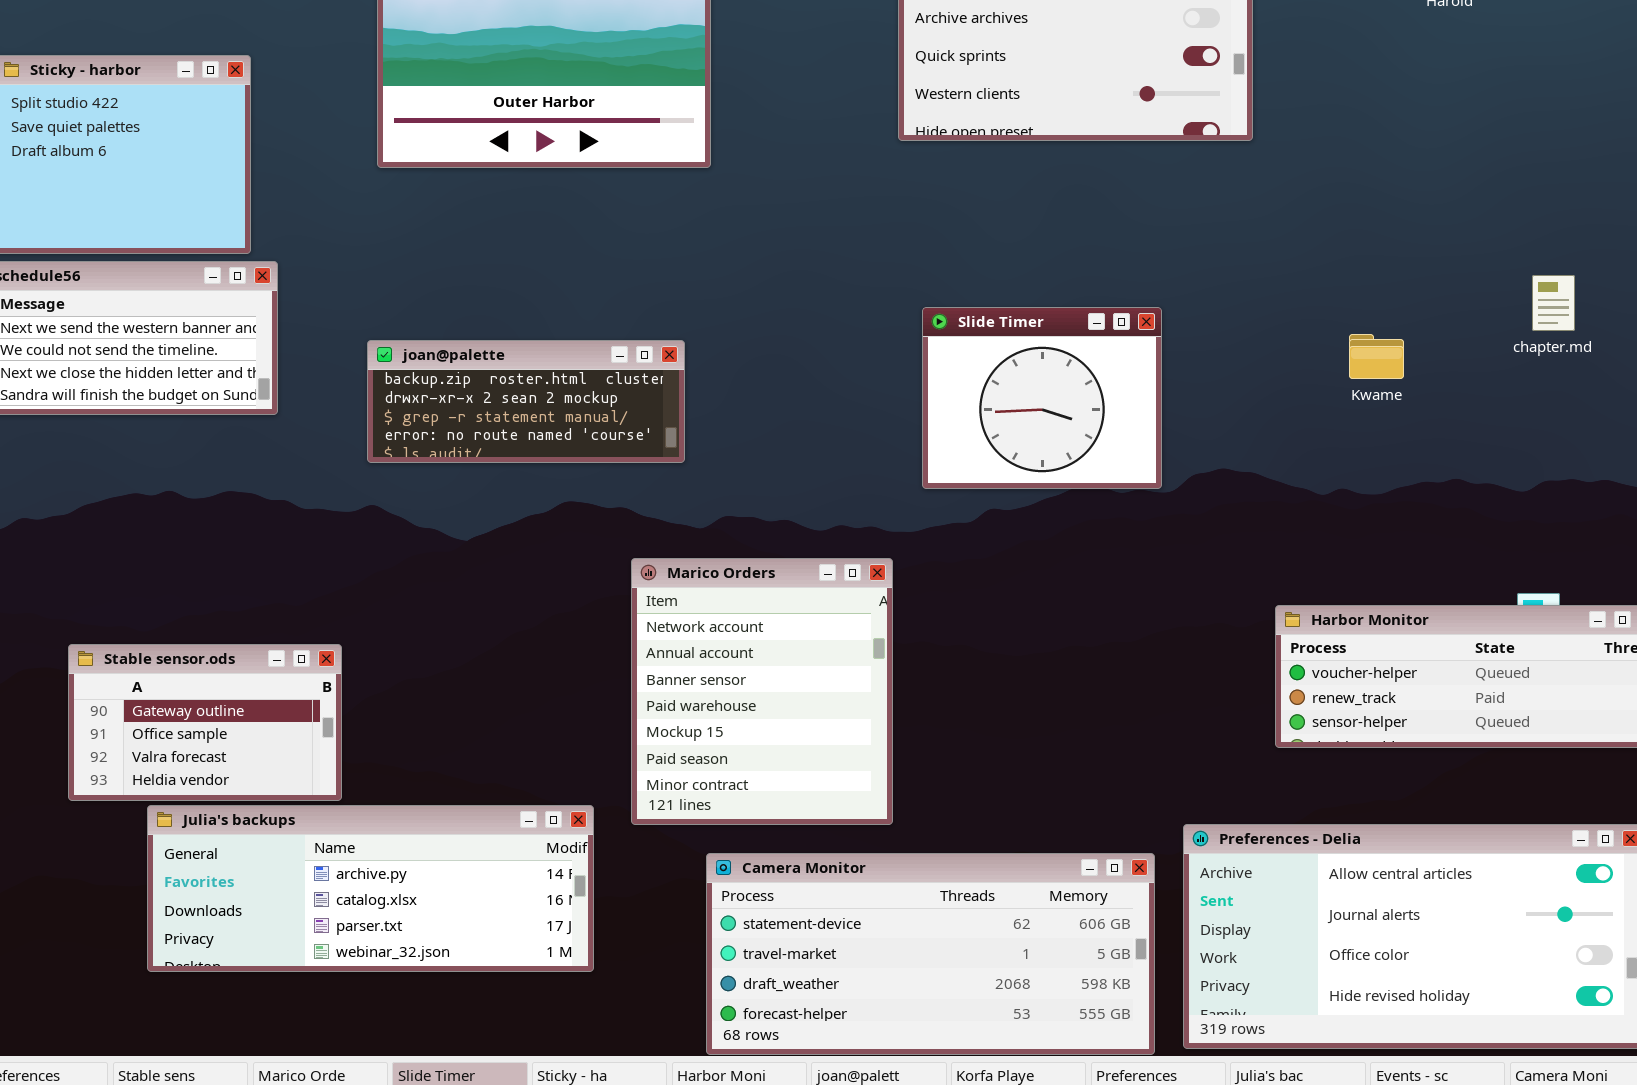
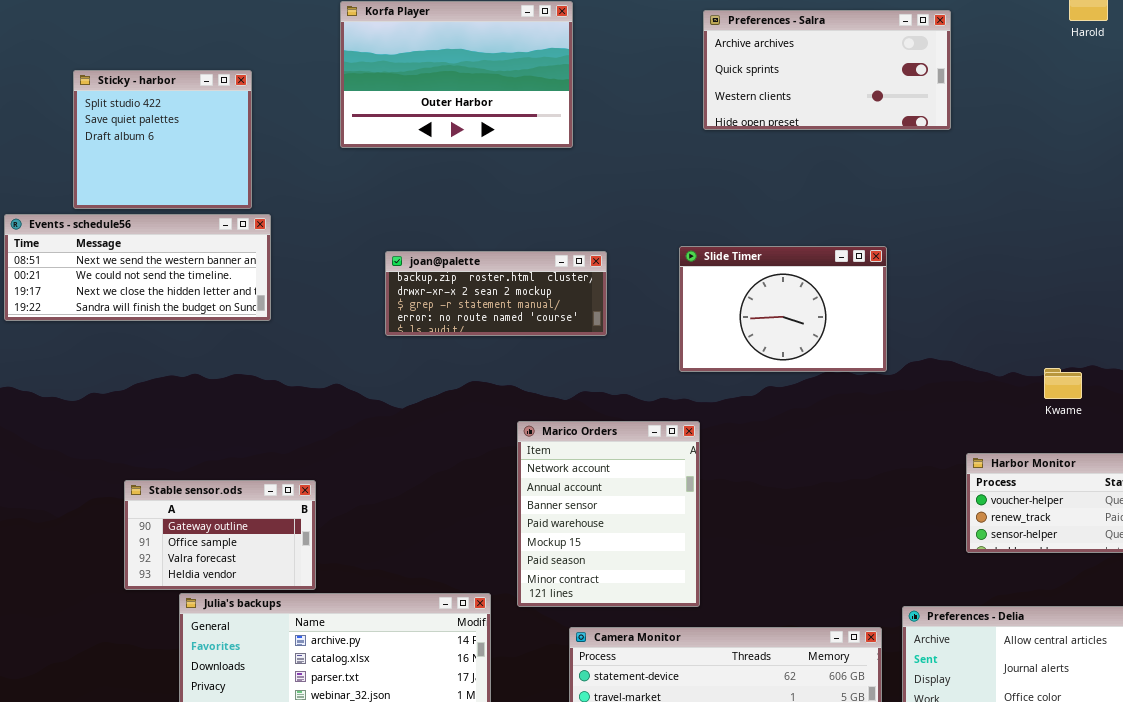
Slide Timer: [922,307,1162,489] -> [679,246,887,372], resized
Kwame: [1349,334,1404,379] -> [1044,368,1082,399], moved
joan@palette: [367,340,685,463] -> [385,251,607,336], moved

